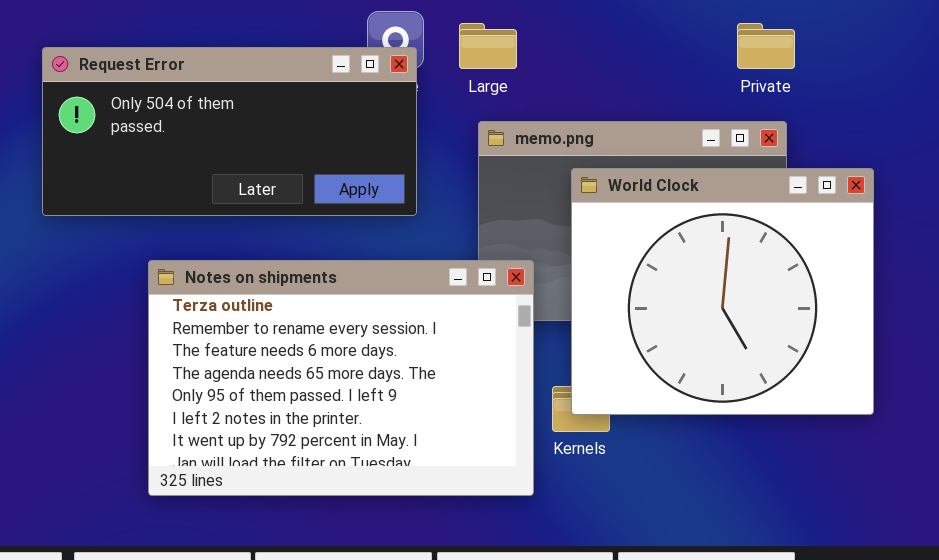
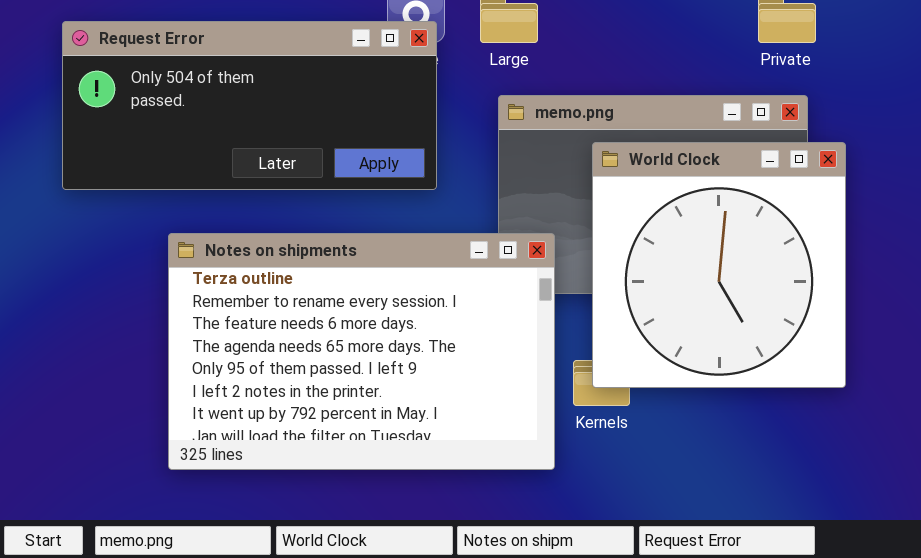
World Clock: [571,168,874,415] -> [592,142,846,388], resized

